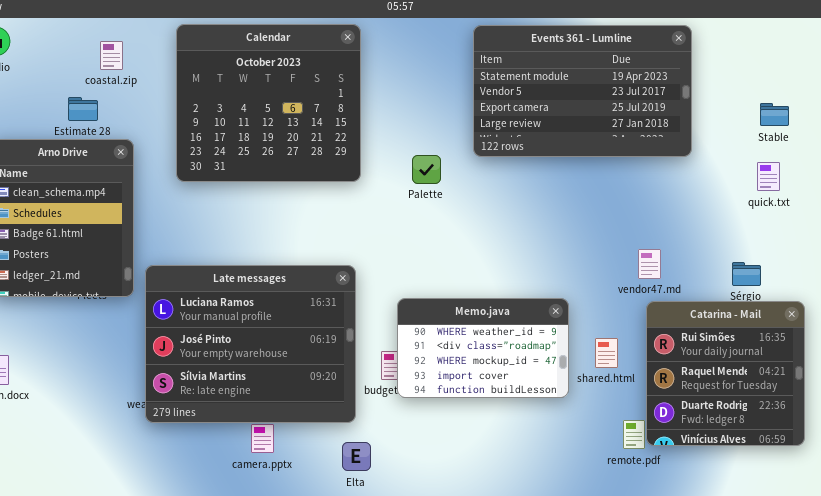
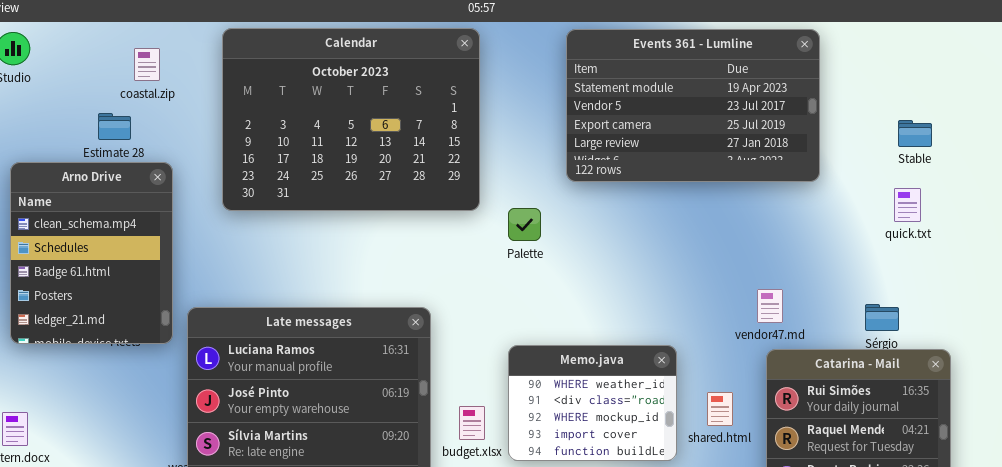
Calendar: [176,24,361,182] -> [222,28,480,211], resized
Palette: [412,155,441,184] -> [508,208,541,241], moved
Memo.java: [397,298,569,398] -> [508,345,677,461], resized

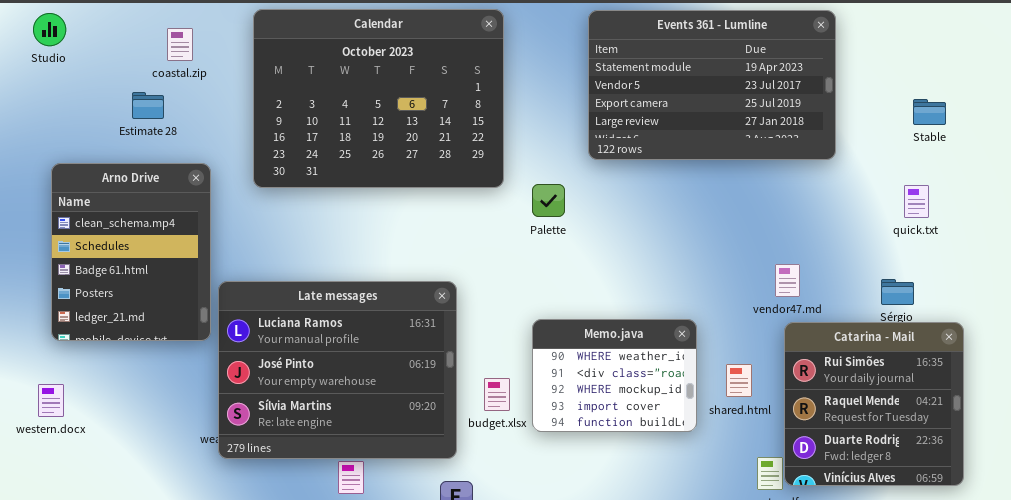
Arno Drive: [10,162,173,344] -> [51,163,211,341], moved
quick.txt: [894,188,921,222] -> [904,185,929,218], moved

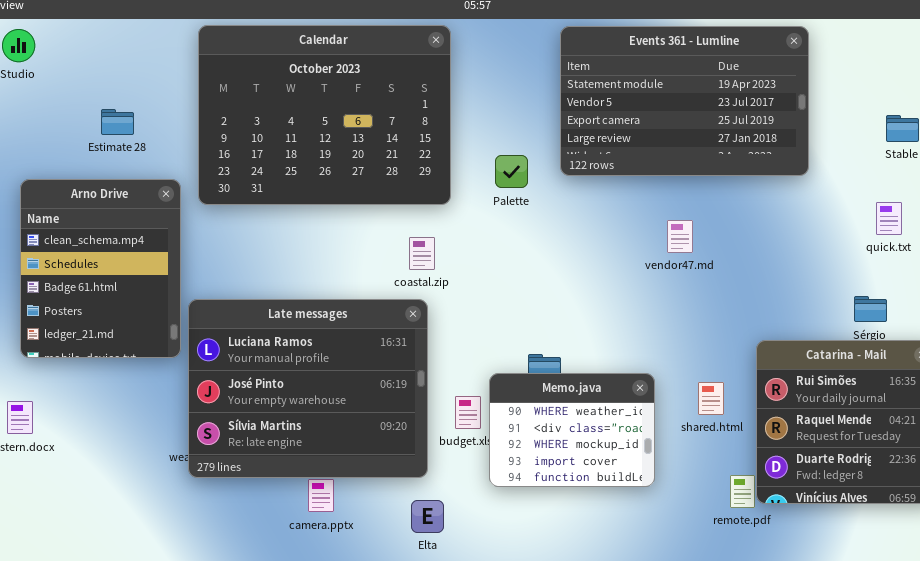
Calendar: [253,9,504,188] -> [198,25,451,205], moved
coastal.zip: [167,28,193,61] -> [409,237,435,270], moved
Palette: [532,184,565,217] -> [495,155,528,188], moved
vendor47.md: [775,264,800,297] -> [667,220,693,253], moved
Memo.java: [532,319,697,432] -> [489,373,655,487], moved

